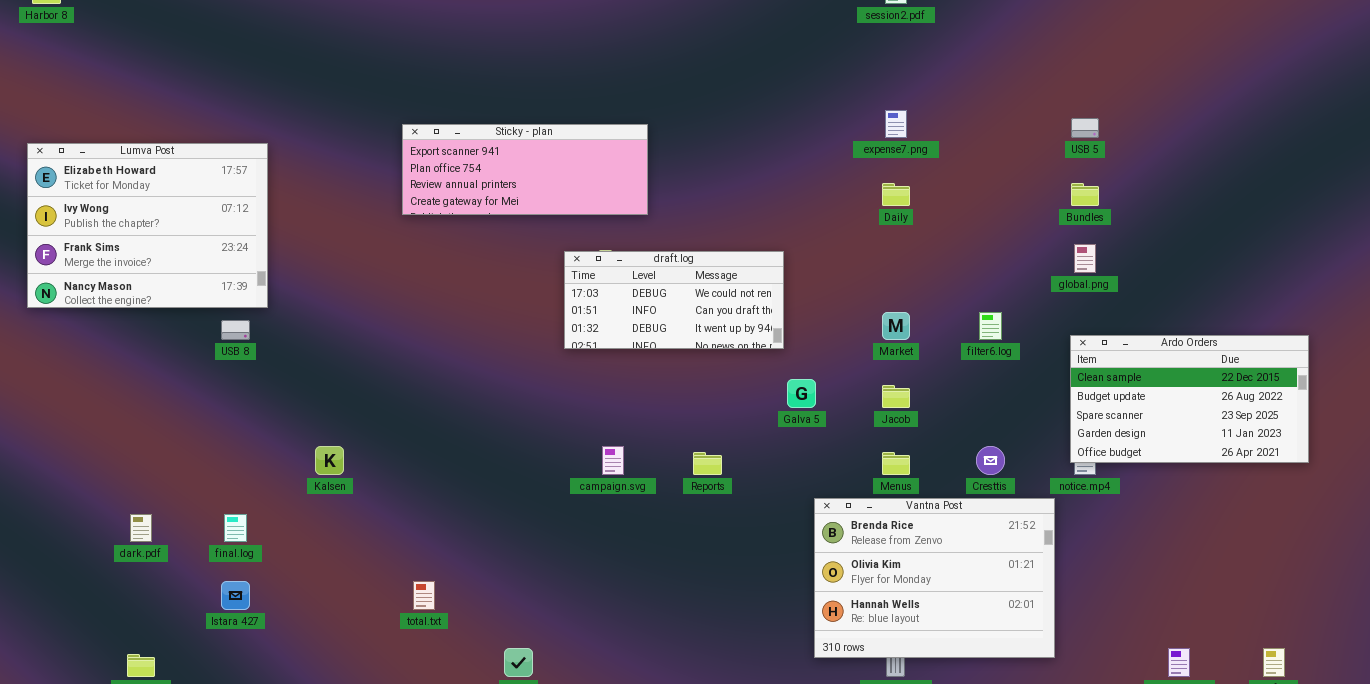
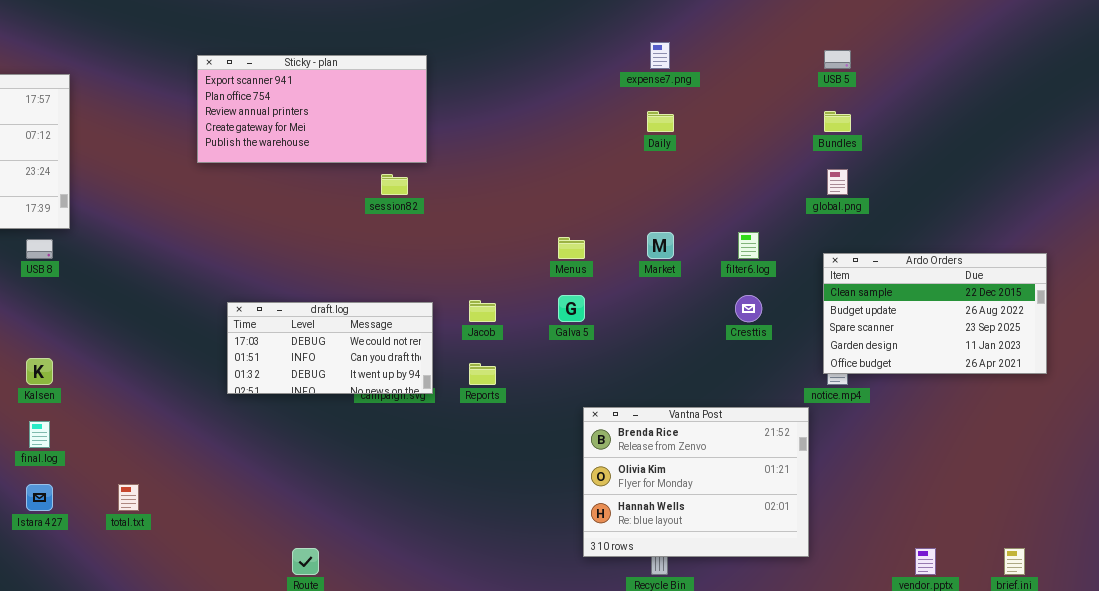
Sticky - plan: [402,124,648,215] -> [197,55,427,163], resized
draft.log: [564,251,784,349] -> [227,302,433,394], moved
Jacob: [882,385,910,408] -> [469,300,496,322], moved
Kalsen: [315,446,344,475] -> [26,358,53,385], moved
Cresttis: [976,446,1005,475] -> [735,295,762,322], moved
Menus: [882,452,910,475] -> [558,237,585,259], moved
total.txt: [413,581,435,610] -> [118,484,139,511], moved

